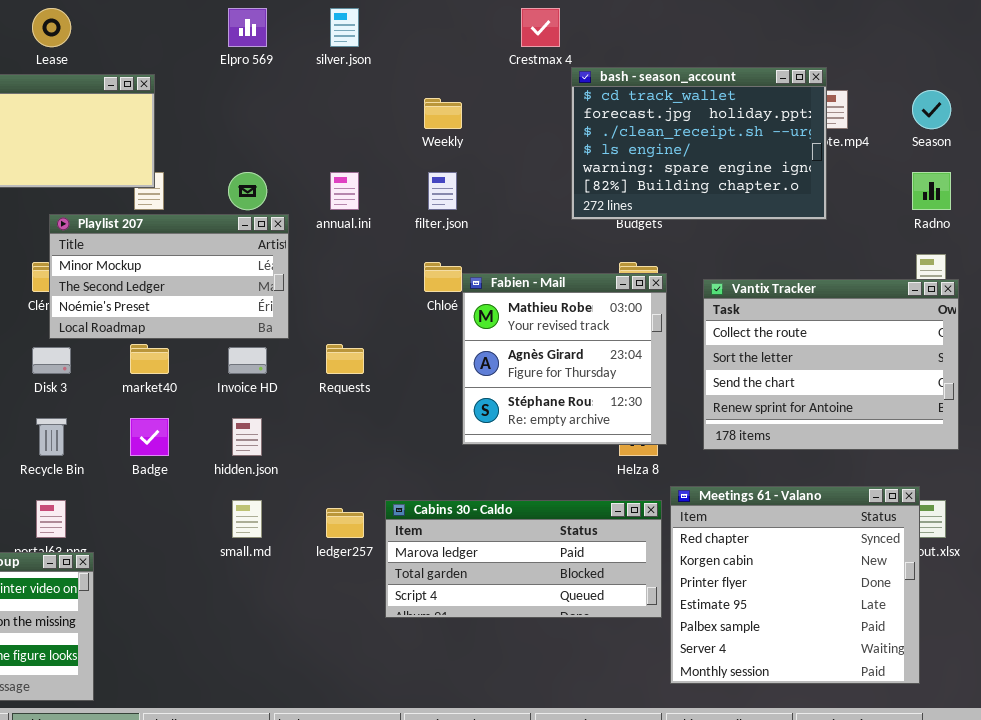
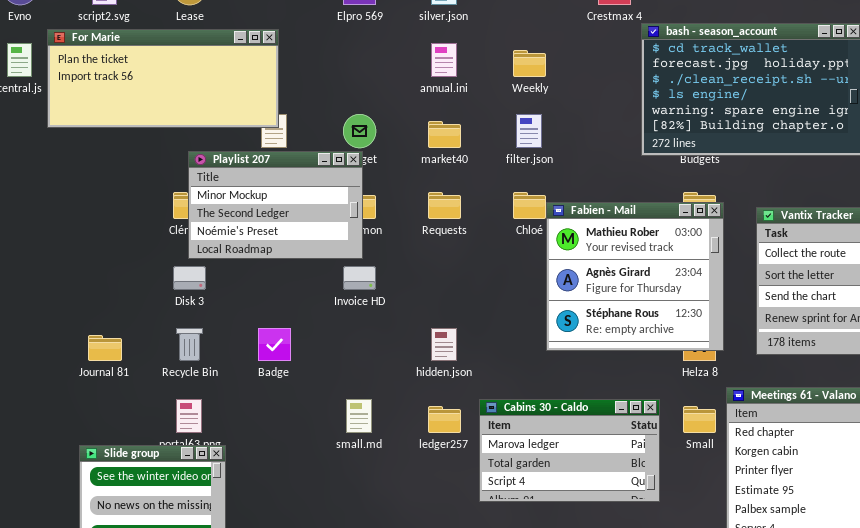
annual.ini: [330,172,359,210] -> [431,43,457,77], moved
Playlist 207: [49,214,289,339] -> [188,151,363,259], resized
market40: [130,344,169,374] -> [428,121,461,148], moved
Requests: [326,344,364,374] -> [428,192,461,219], moved
hidden.json: [232,418,262,456] -> [431,328,457,361], moved
Cabins 30 - Caldo: [385,500,662,618] -> [479,399,660,502], resized

